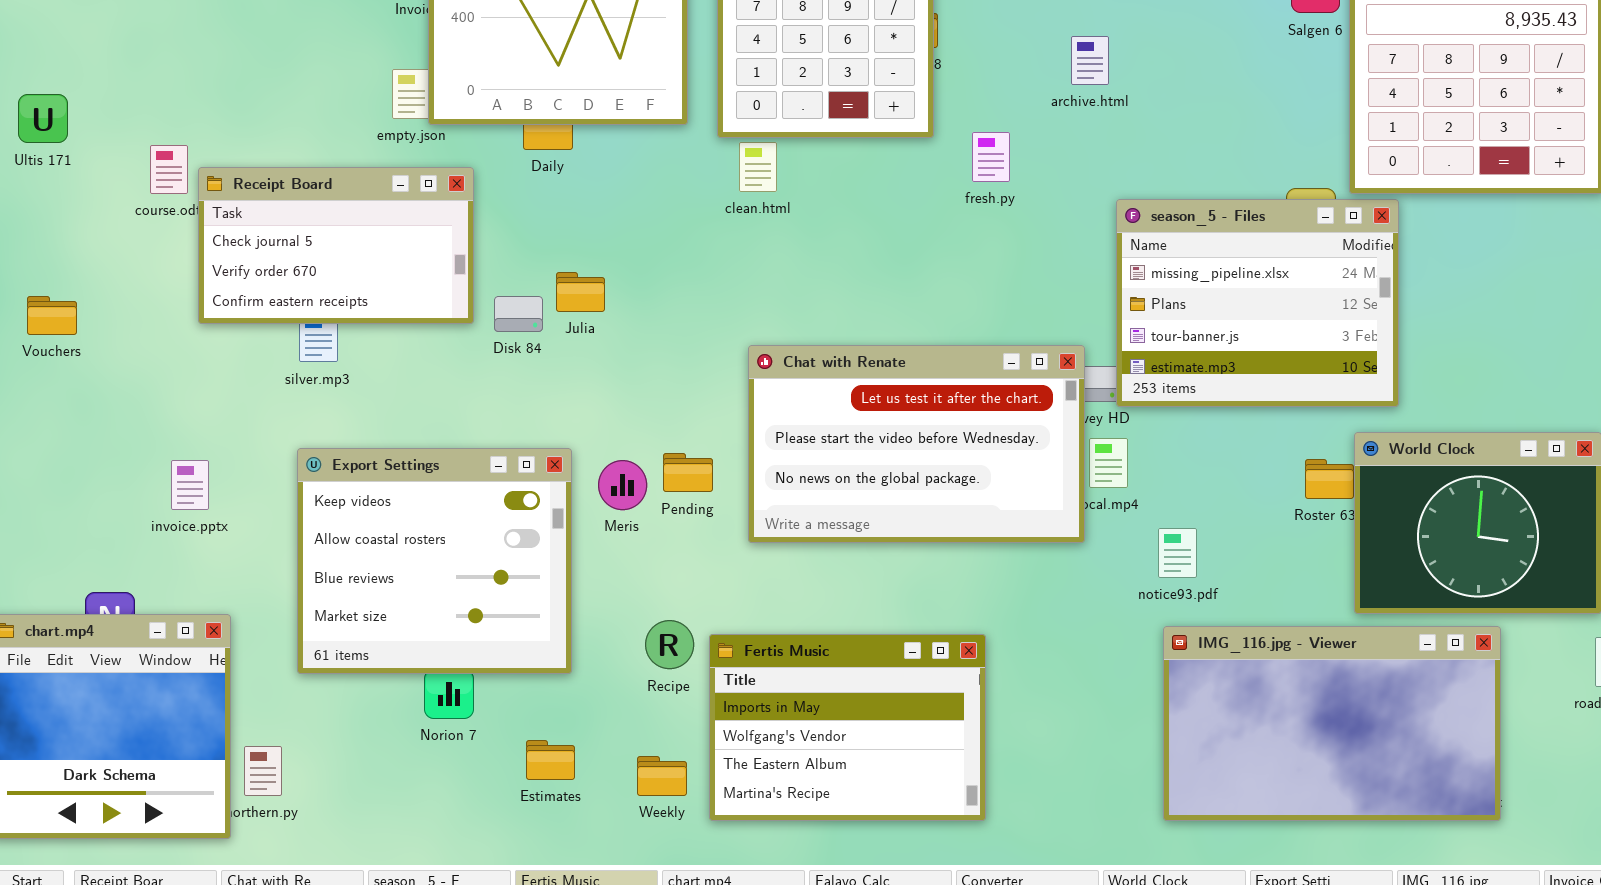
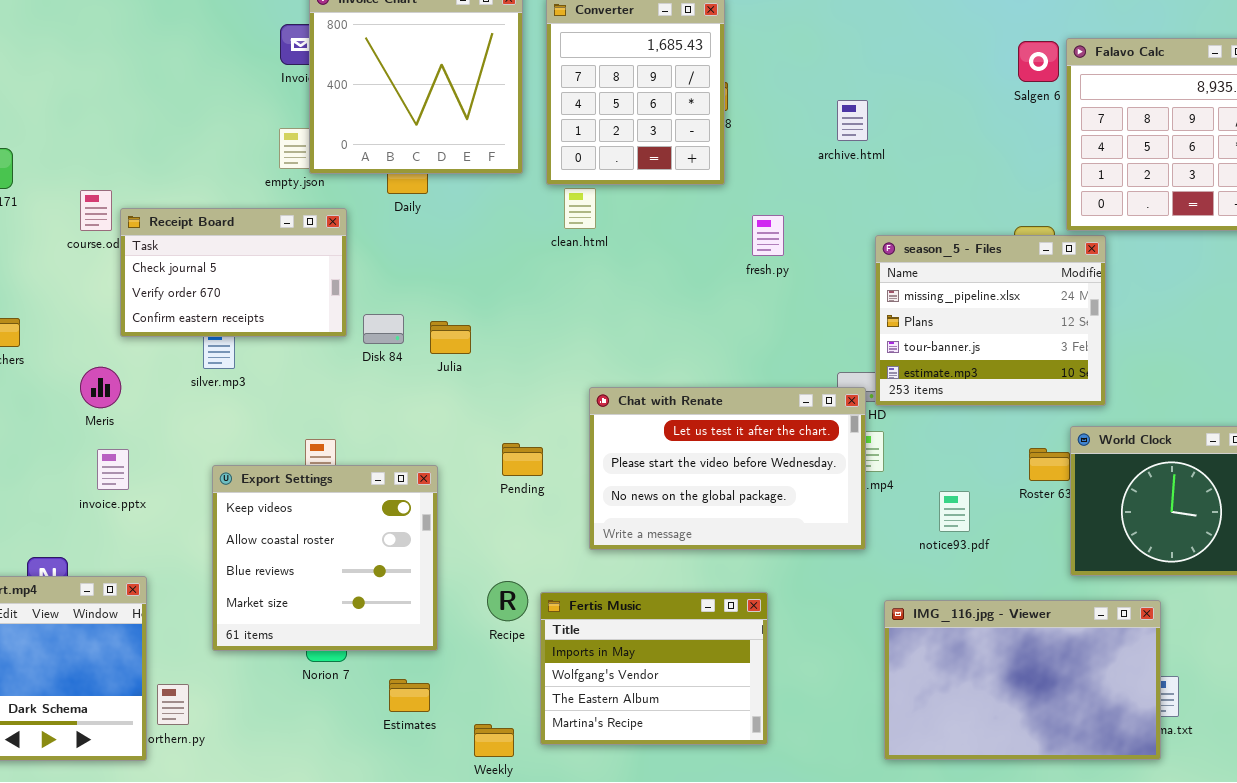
fresh.py: [972,132,1010,182] -> [752,215,784,256], moved
Julia: [556,272,605,312] -> [430,321,471,354], moved
Chat with Renate: [748,345,1085,543] -> [589,387,866,550], moved
Export Settings: [297,448,572,674] -> [212,465,438,651], moved
Meris: [598,460,647,510] -> [80,367,121,408], moved
notice93.pdf: [1158,528,1197,578] -> [939,491,970,532], moved
IMG_116.jpg - Viewer: [1163,626,1501,821] -> [884,600,1161,760], moved
Weekly: [637,756,687,796] -> [474,724,514,757], moved

